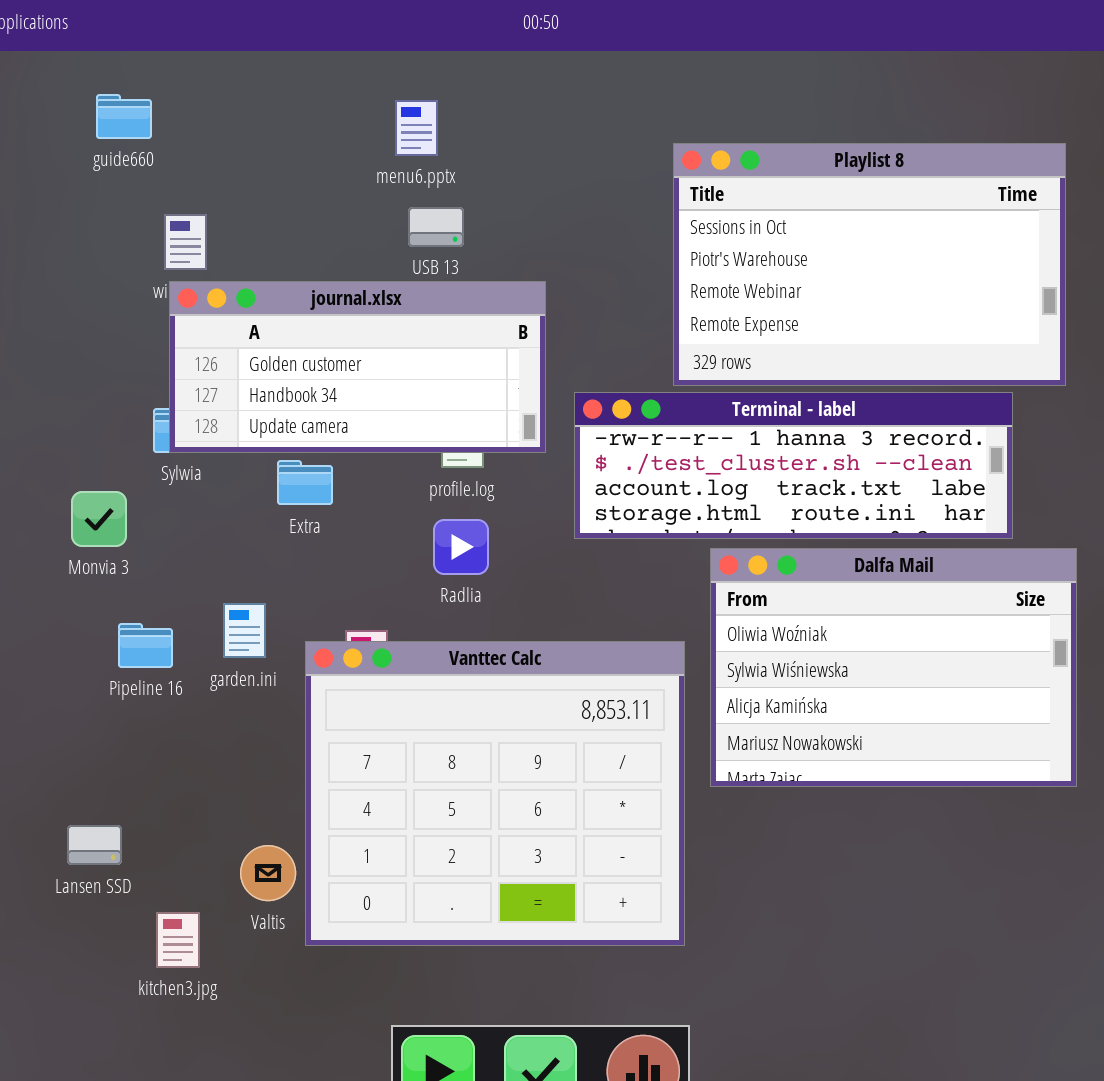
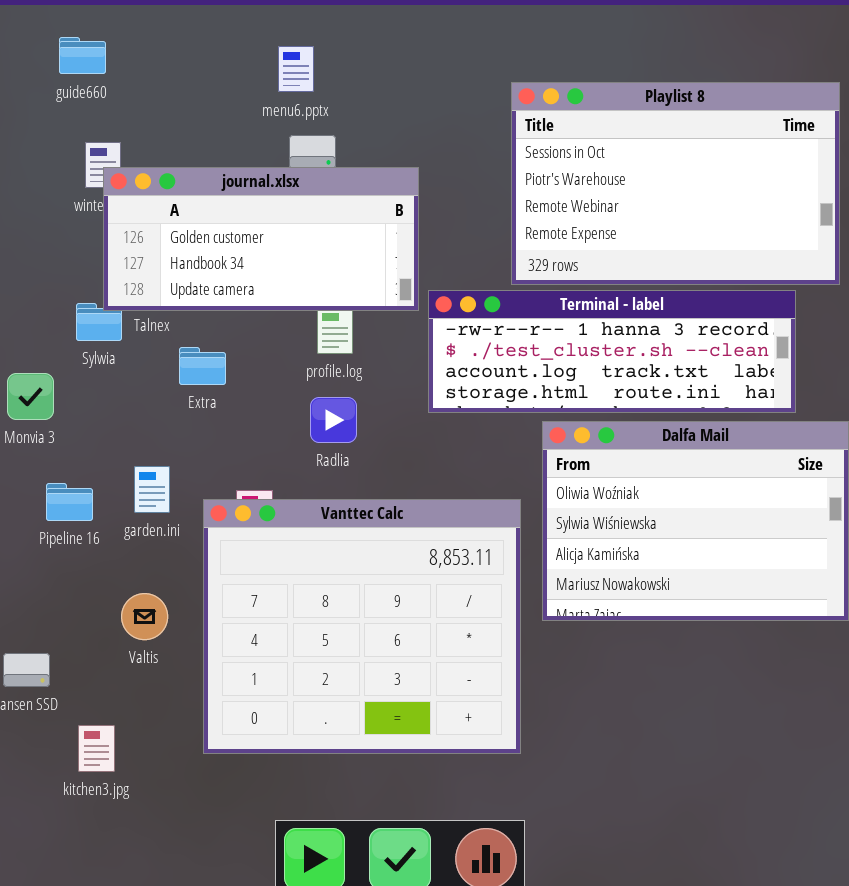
guide660: [96,94,152,139] -> [59,37,106,74], moved
journal.xlsx: [169,281,546,453] -> [103,167,419,311], moved
Valtis: [240,845,296,901] -> [121,593,168,640], moved

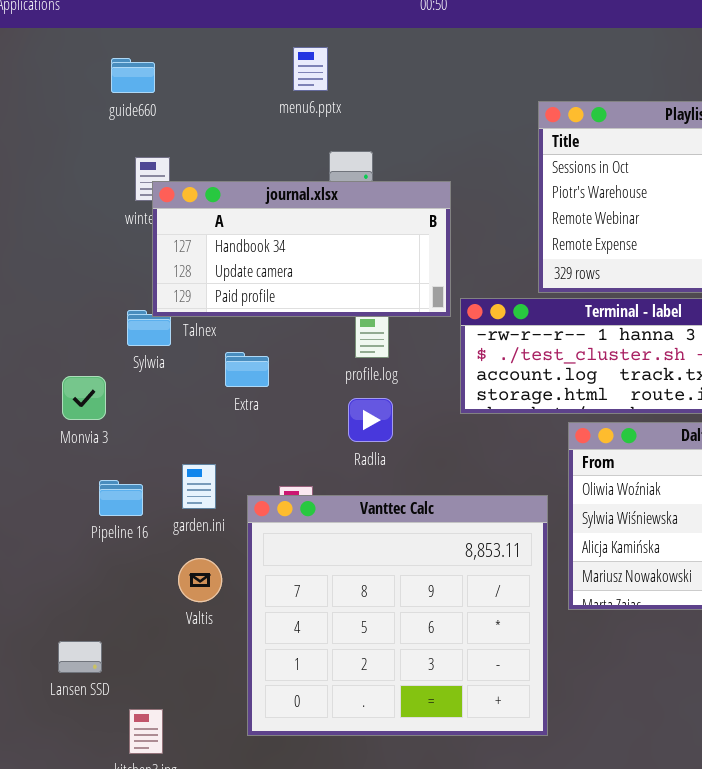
menu6.pptx: [278,46,314,92] -> [293,47,328,91], moved
journal.xlsx: [103,167,419,311] -> [152,181,451,317], scrolled down 1 row
Valtis: [121,593,168,640] -> [178,558,222,602], moved

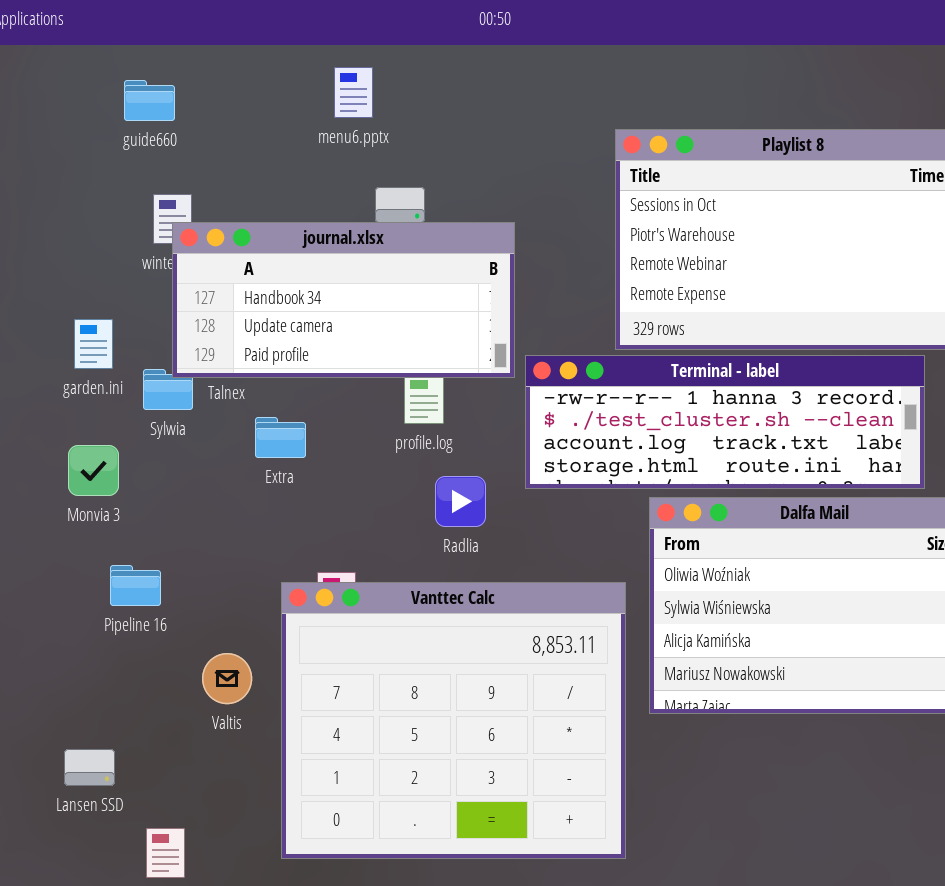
Radlia: [348,398,393,442] -> [435,476,486,527], moved
garden.ini: [182,464,216,509] -> [74,319,113,369], moved

